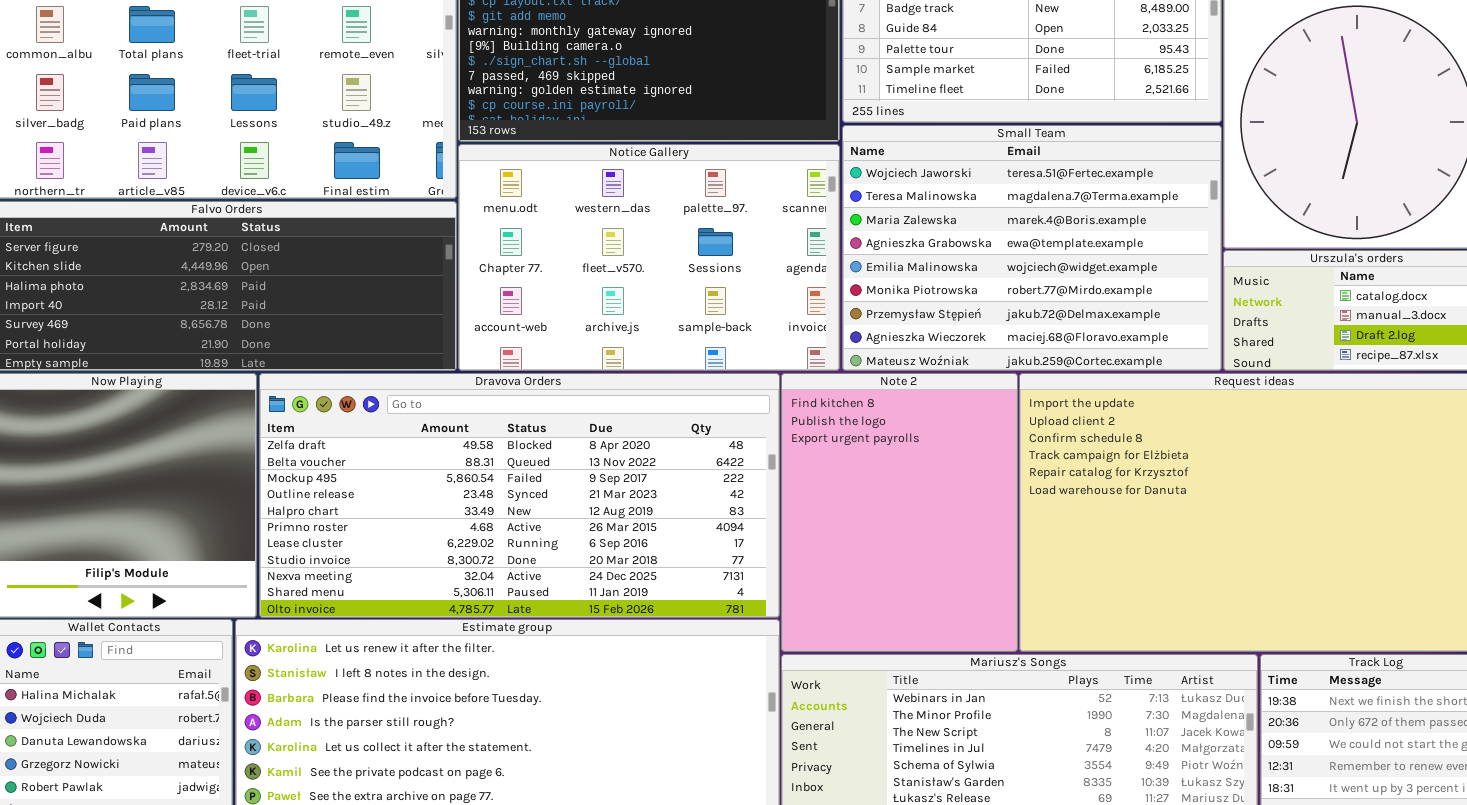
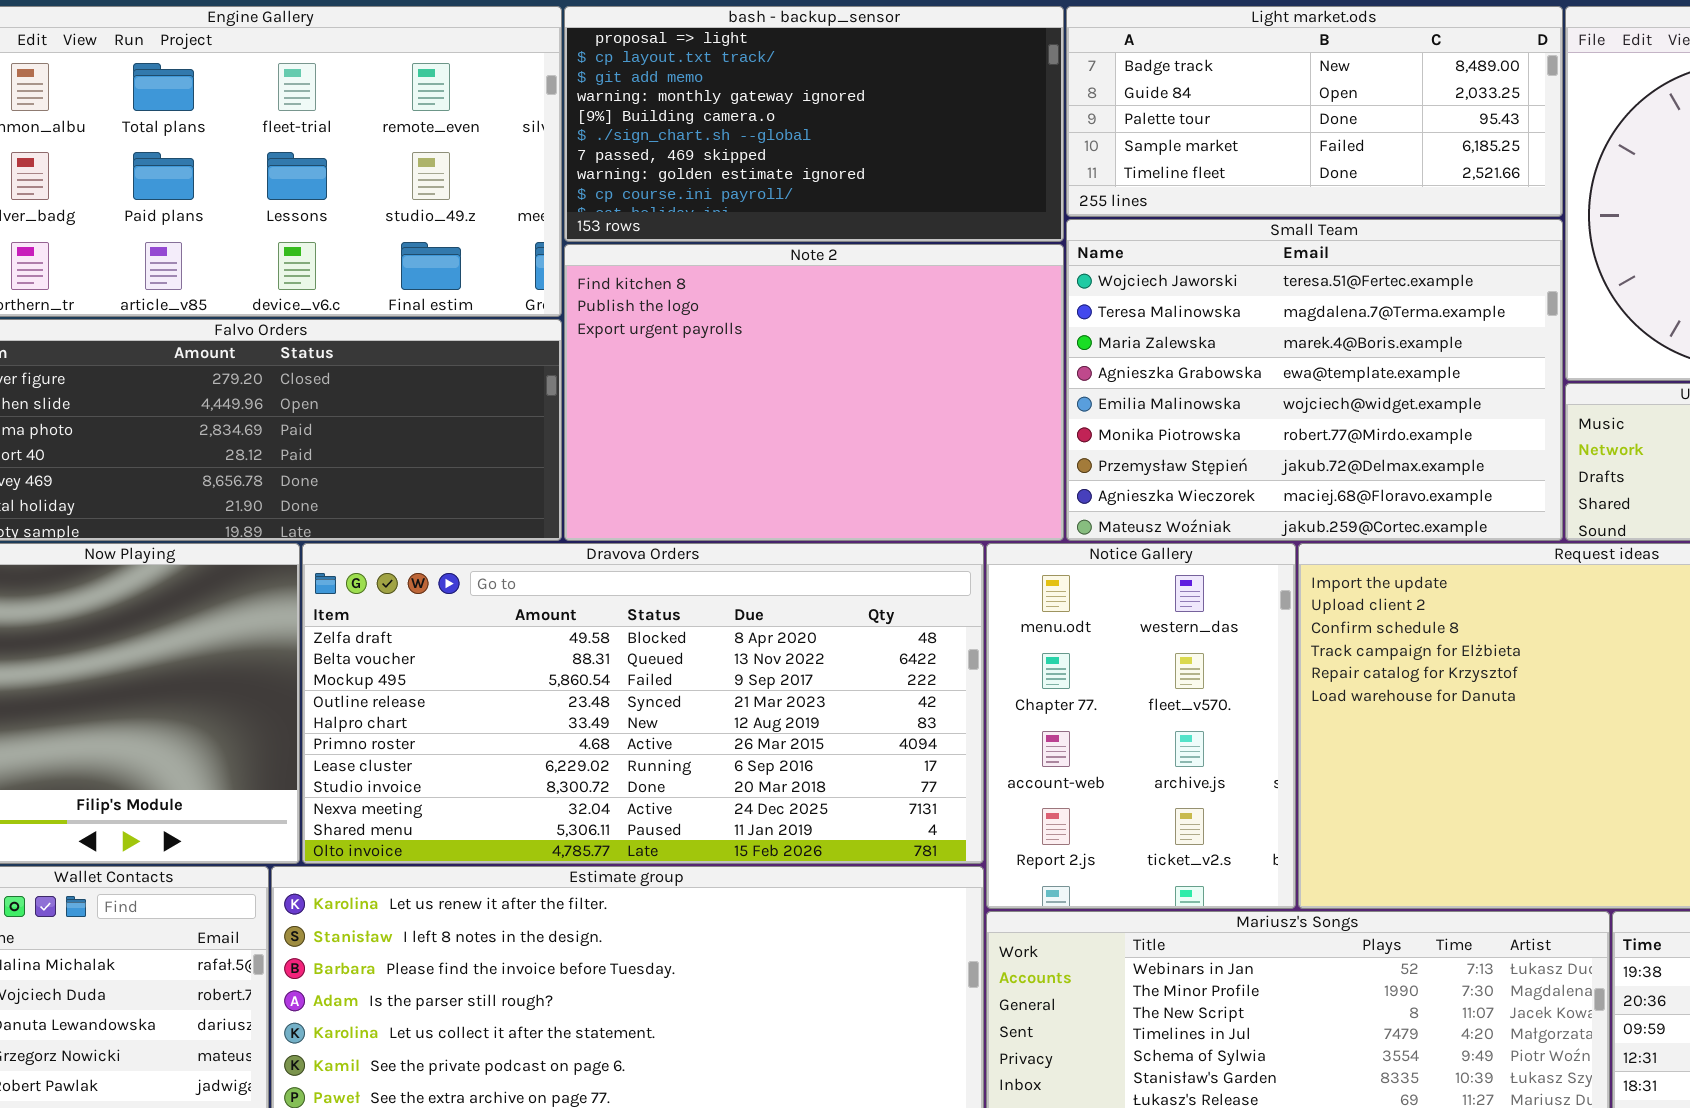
Notice Gallery: [458,144,840,371] -> [986,543,1296,909], moved, resized
Note 2: [781,373,1018,652] -> [564,244,1064,541], moved, resized

